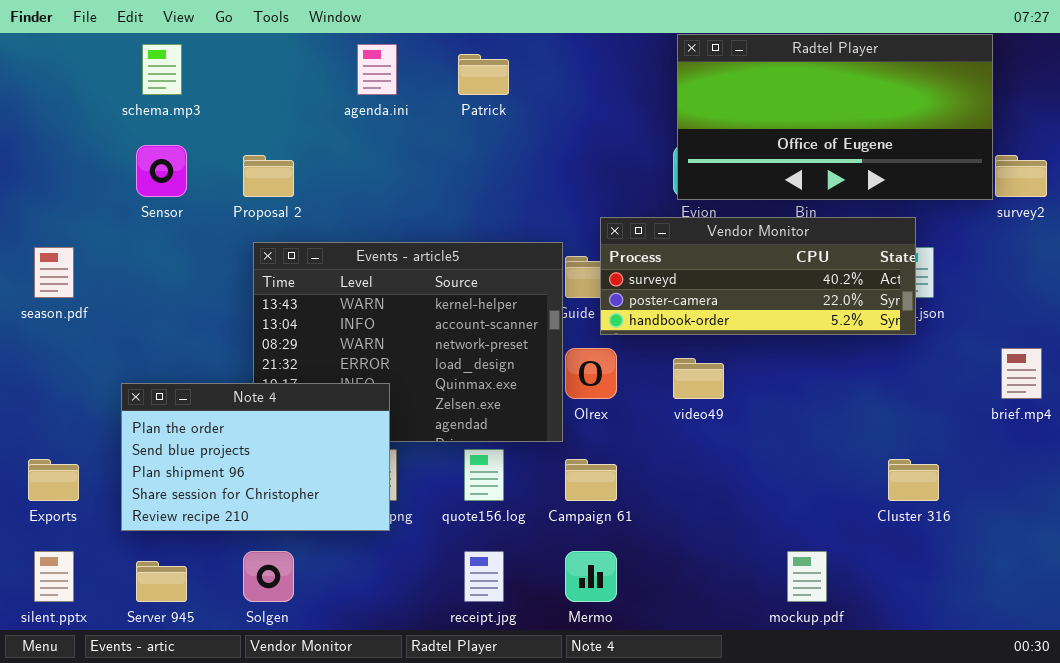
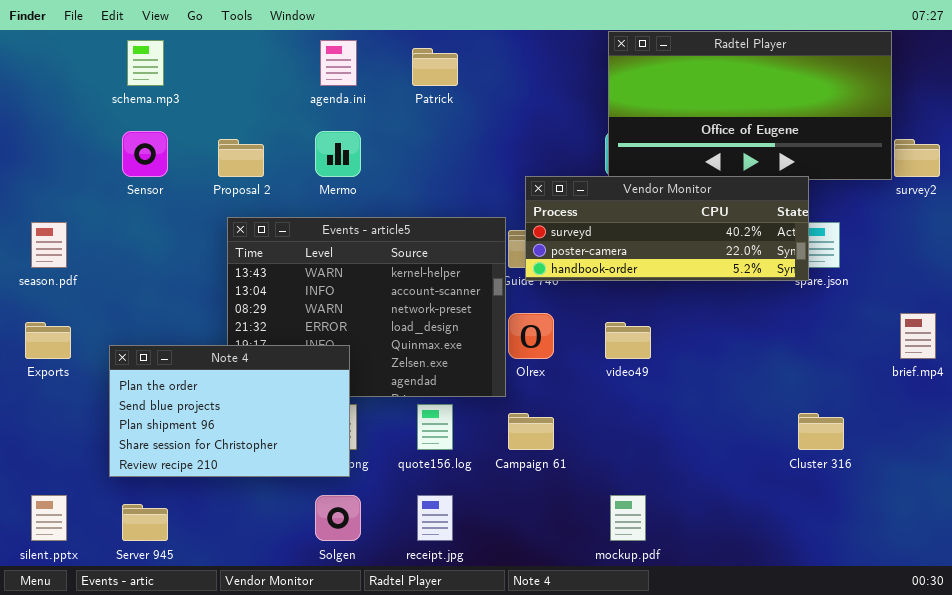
Vendor Monitor: [600,217,916,335] -> [525,176,809,281], moved
Exports: [28,459,79,501] -> [25,322,71,359], moved
Solgen: [243,551,294,602] -> [315,495,361,541], moved
Mermo: [565,551,617,602] -> [315,131,361,177], moved
mockup.pdf: [787,551,827,602] -> [610,495,646,541], moved

